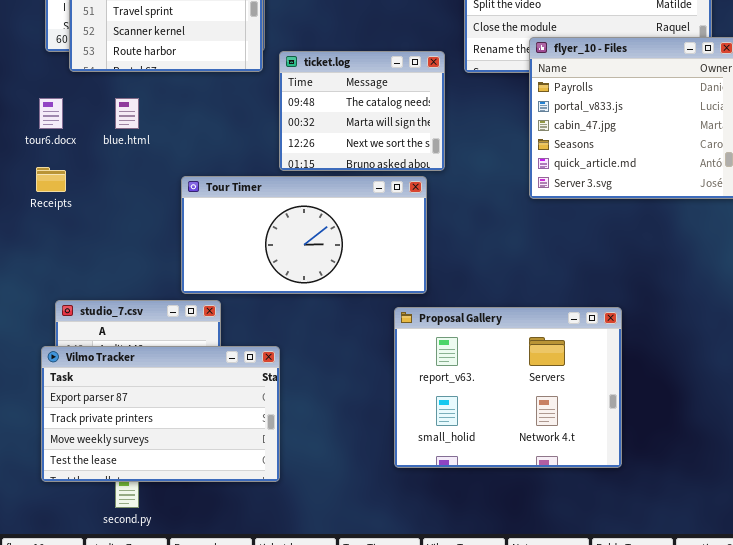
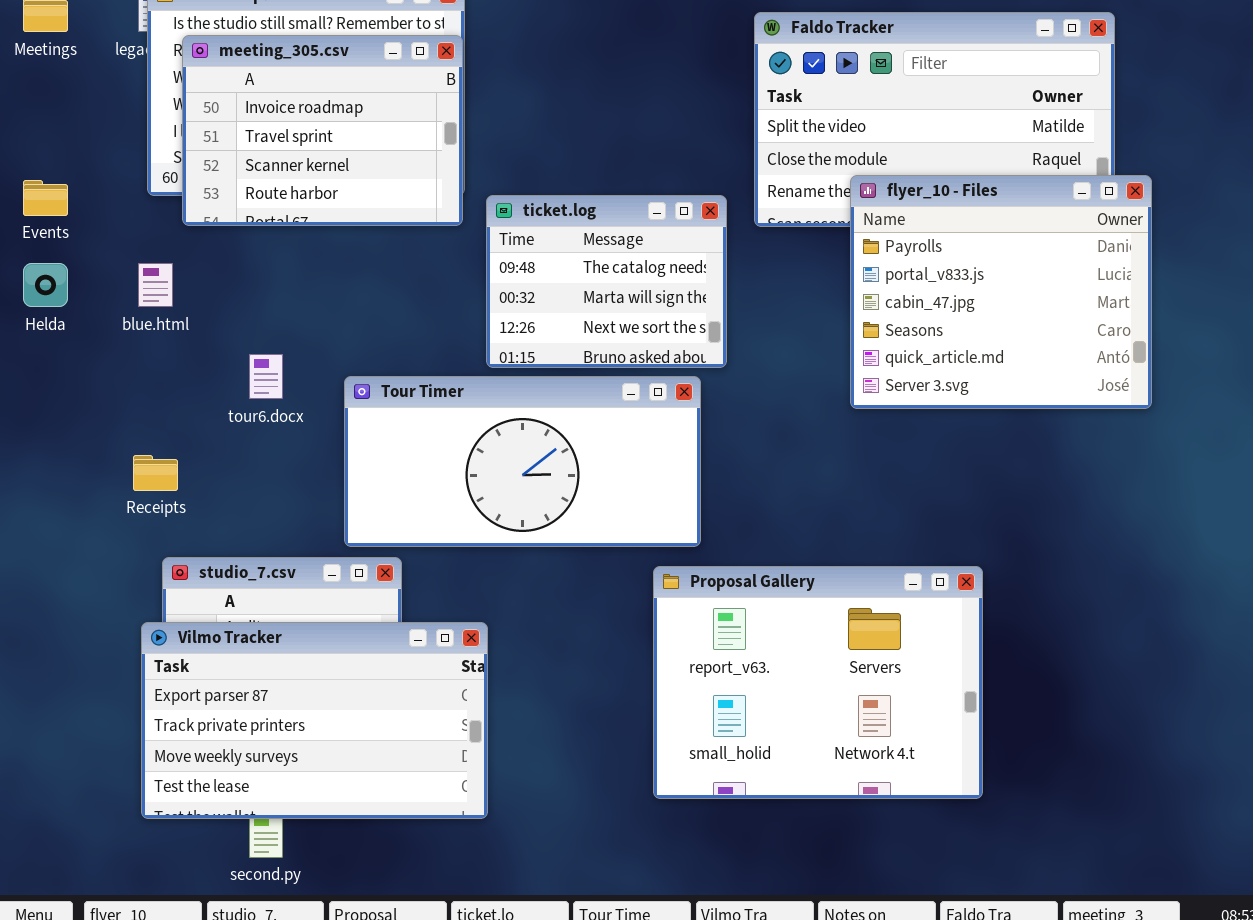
tour6.docx: [39,98,63,129] -> [249,354,283,399], moved
blue.html: [115,98,139,129] -> [138,263,173,307], moved
Receipts: [36,167,66,192] -> [133,455,178,491], moved

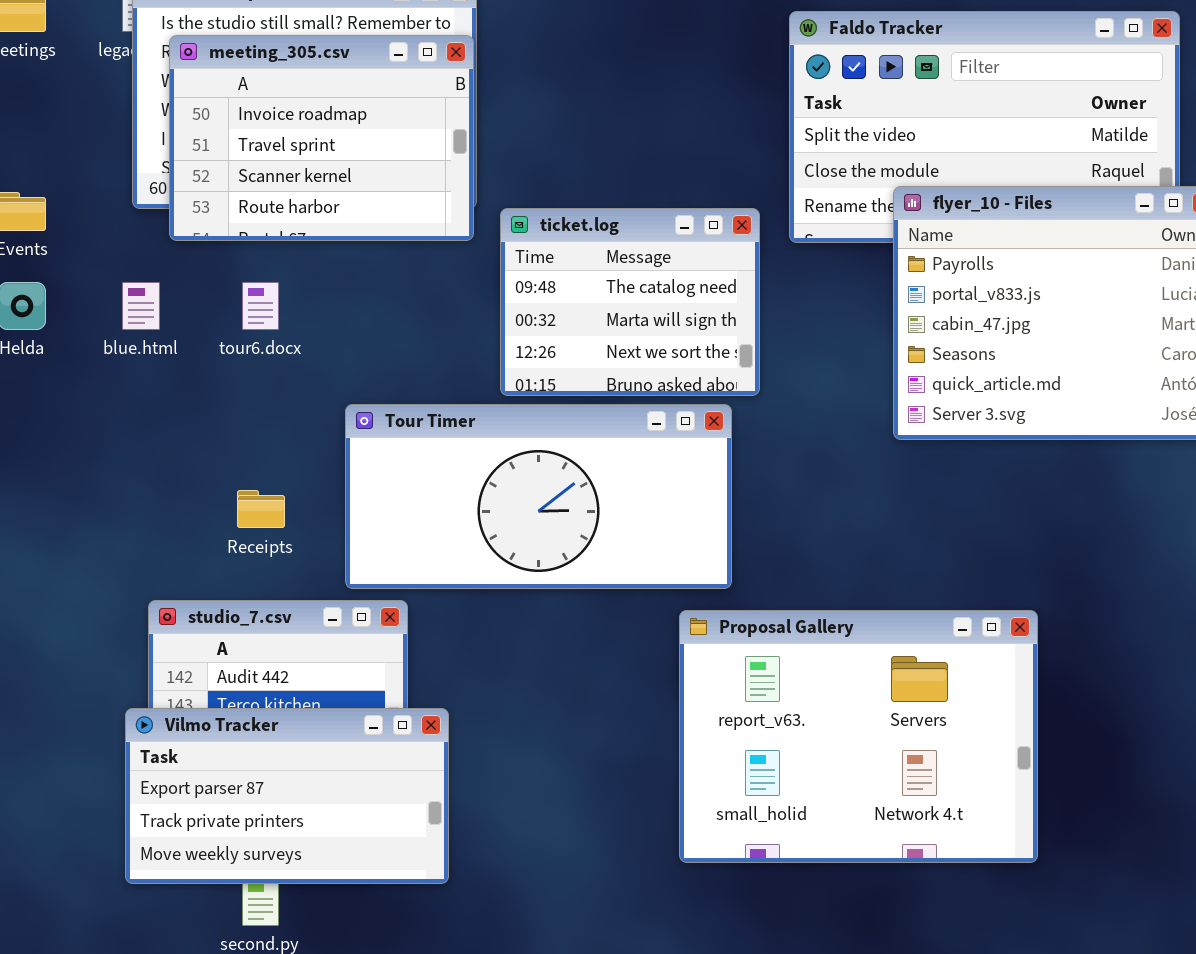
tour6.docx: [249,354,283,399] -> [242,282,279,330], moved
Receipts: [133,455,178,491] -> [237,490,285,528], moved
Vilmo Tracker: [141,622,488,819] -> [125,708,449,884], resized

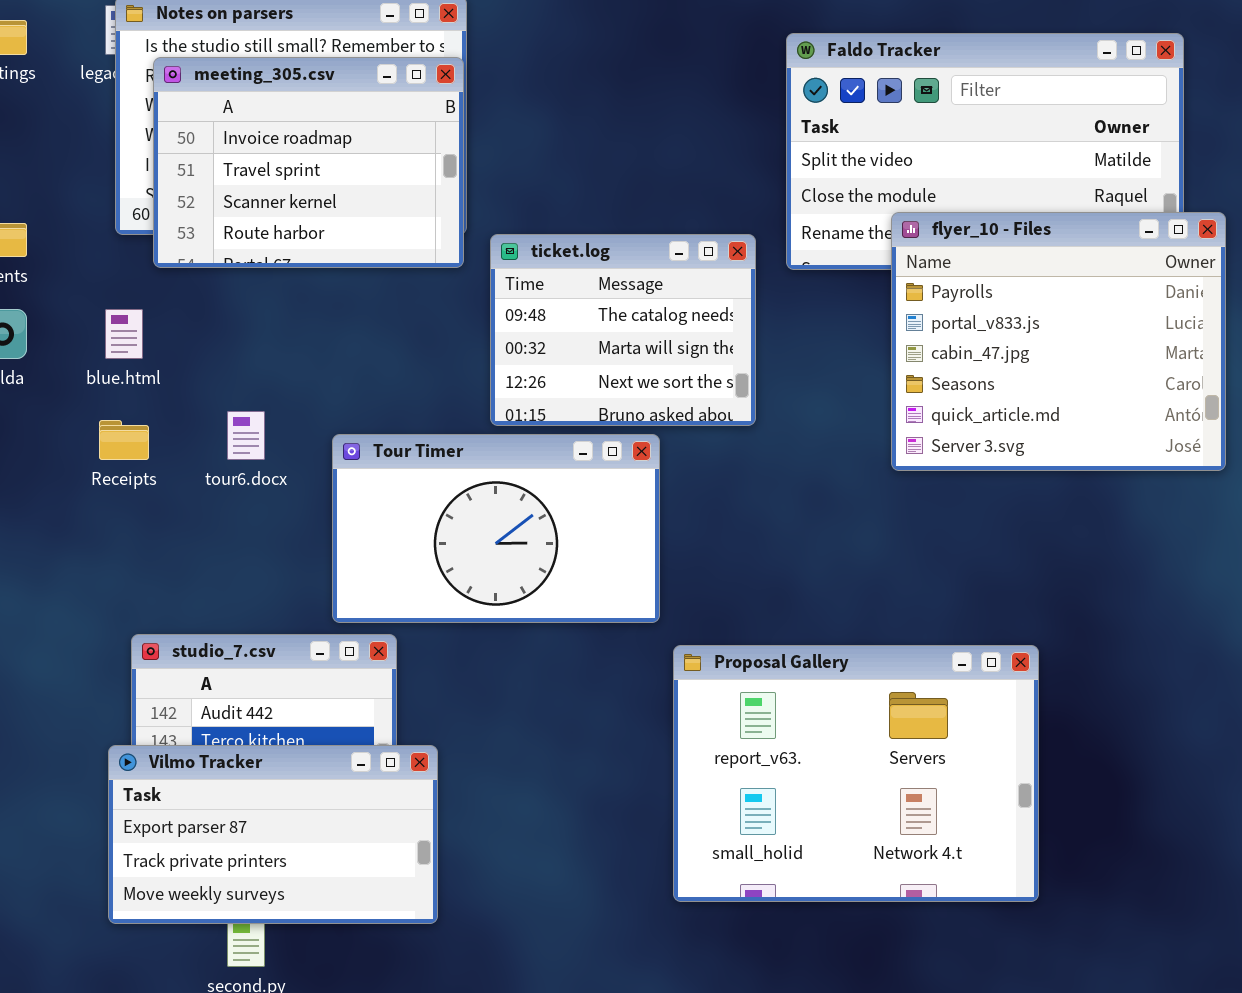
tour6.docx: [242,282,279,330] -> [227,411,265,460], moved
Tour Timer: [345,404,732,589] -> [332,434,660,623], resized
Receipts: [237,490,285,528] -> [99,420,149,460], moved

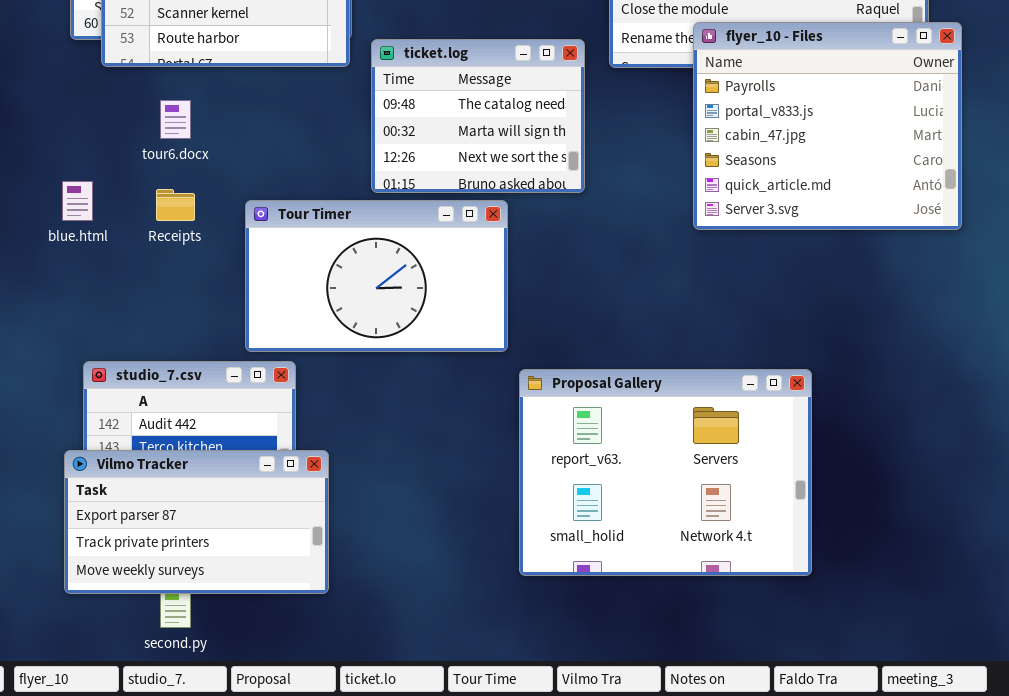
blue.html: [105,309,143,359] -> [62,181,93,221], moved
tour6.docx: [227,411,265,460] -> [160,100,191,139], moved
Receipts: [99,420,149,460] -> [156,189,195,221], moved

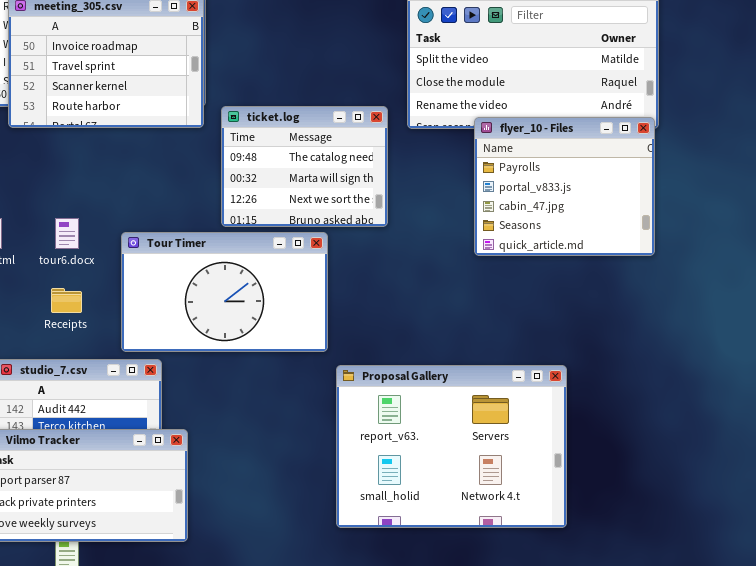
flyer_10 - Files: [693,22,962,230] -> [474,117,655,256], resized
tour6.docx: [160,100,191,139] -> [55,218,79,249], moved
Receipts: [156,189,195,221] -> [51,288,82,313], moved

